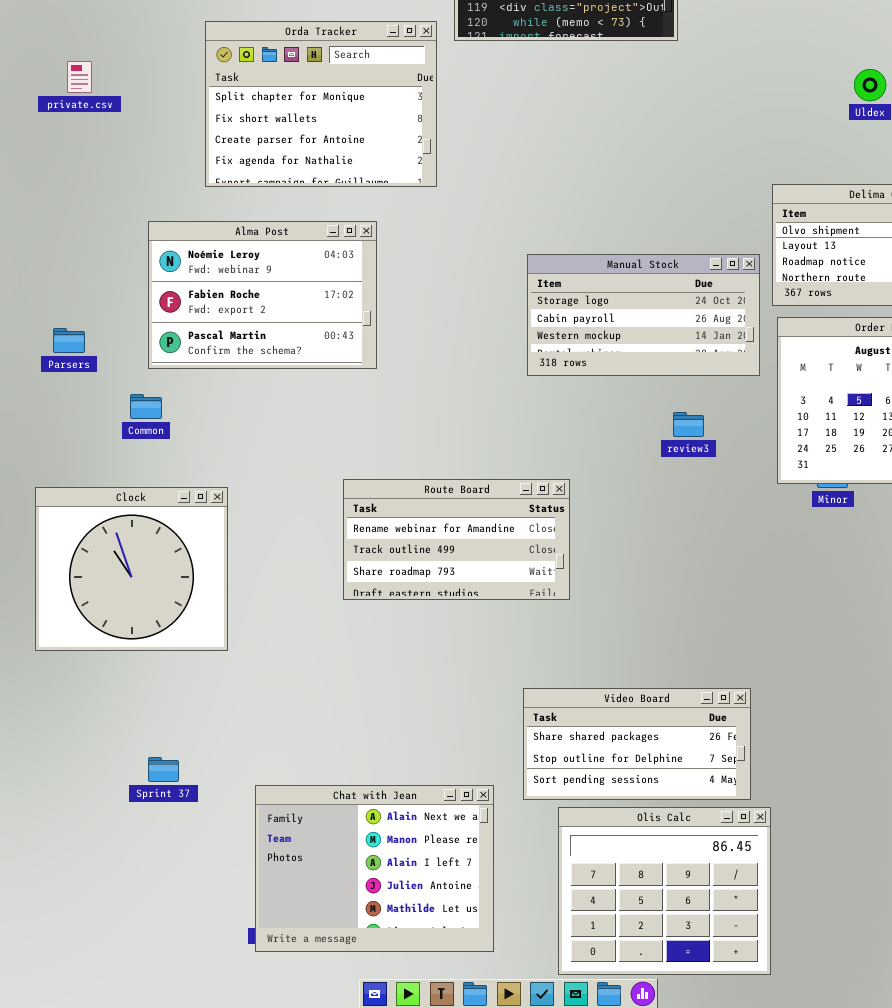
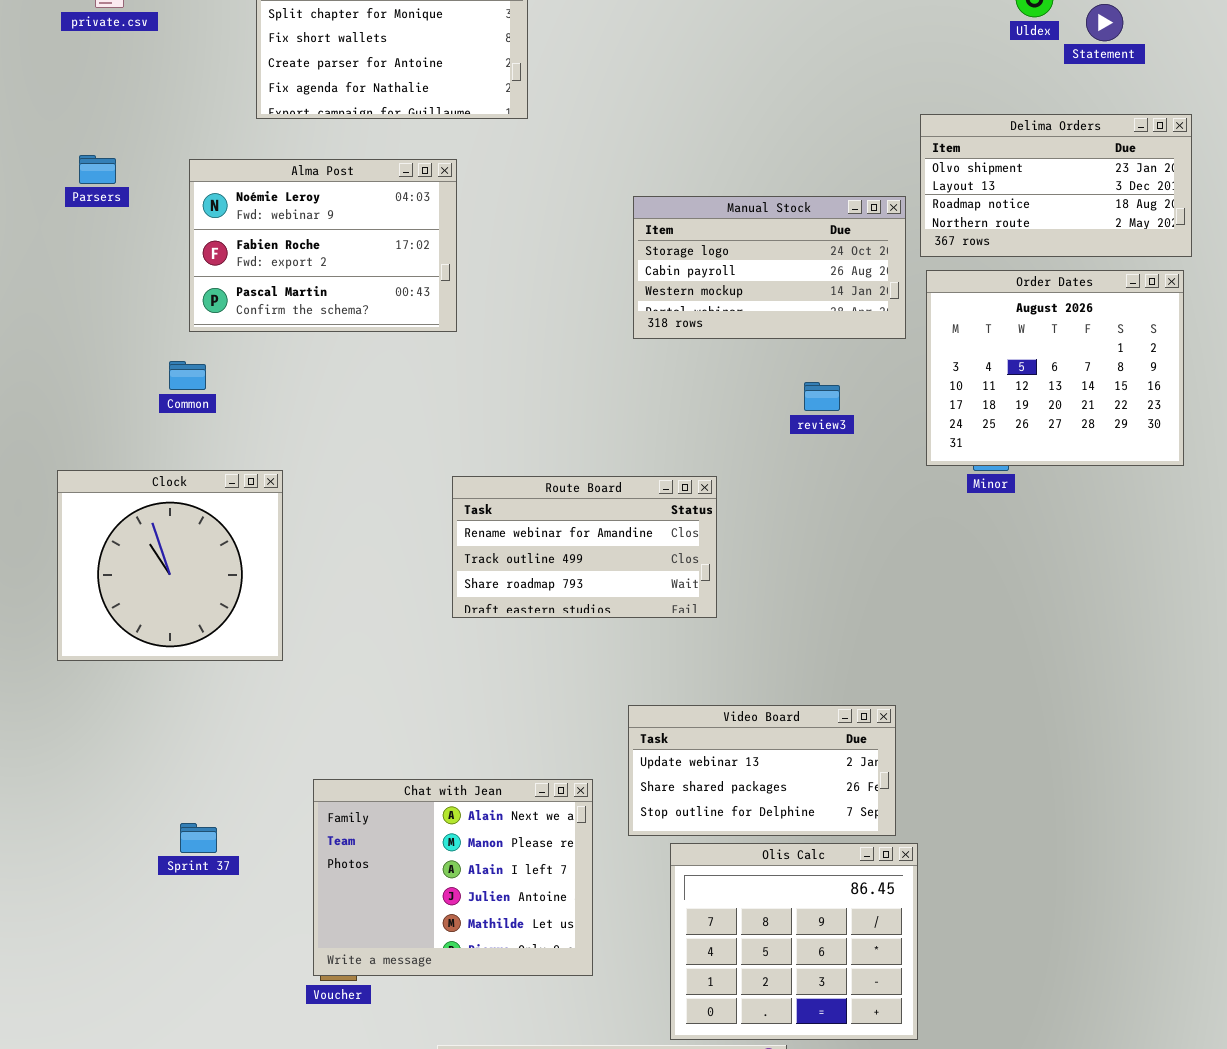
Parsers: [53,328,85,353] -> [79,155,116,184], moved
Route Board: [343,479,570,600] -> [452,476,717,618], moved
Video Board: [523,688,751,800] -> [628,705,896,836], scrolled up 1 row
Sprint 37: [148,757,179,782] -> [180,823,217,853], moved
Chat with Jean: [255,785,494,952] -> [313,779,593,976], moved

